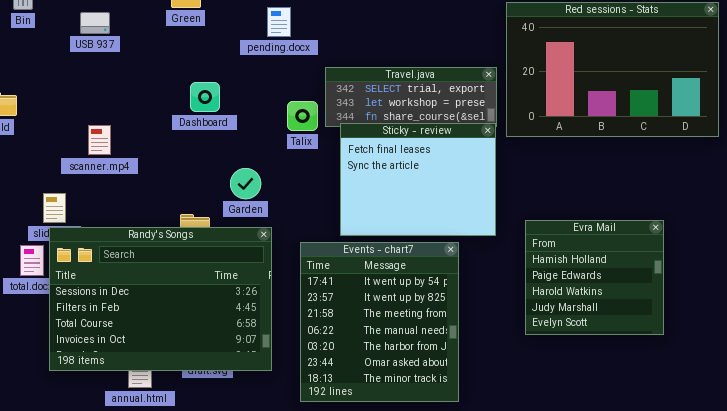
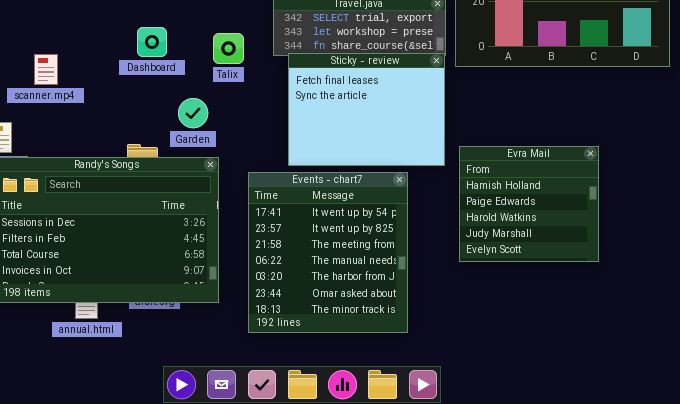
Dashboard: [190,82,220,112] -> [137,27,167,57], moved
Talix: [287,101,318,131] -> [213,33,244,64], moved
Evra Mail: [525,220,664,335] -> [459,146,599,262], moved

